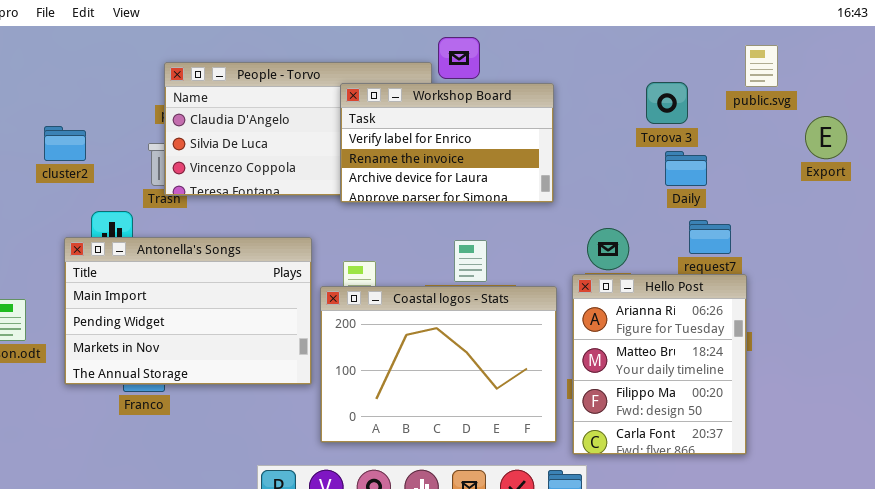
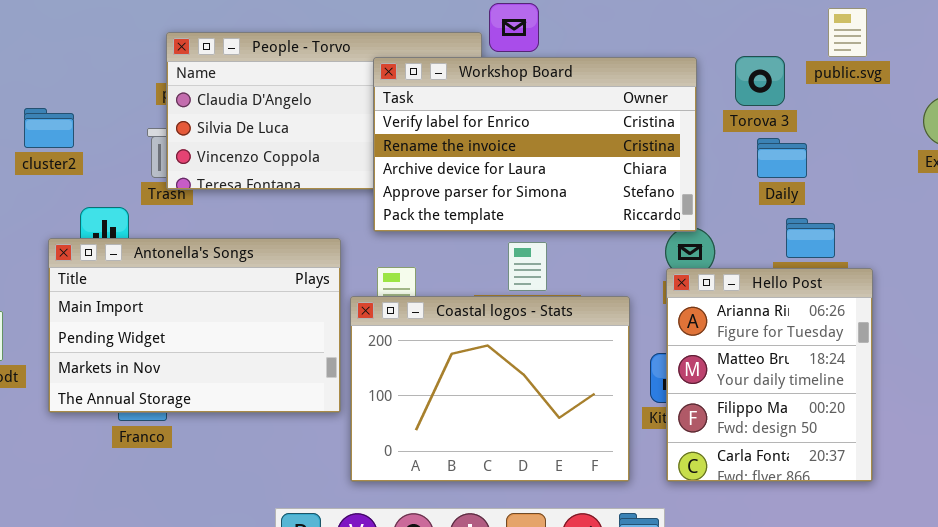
public.svg: [745,45,778,87] -> [828,8,867,57], moved
Workshop Board: [340,83,554,203] -> [373,57,697,232], resized
Hello Post: [572,274,747,455] -> [666,268,873,482], moved

